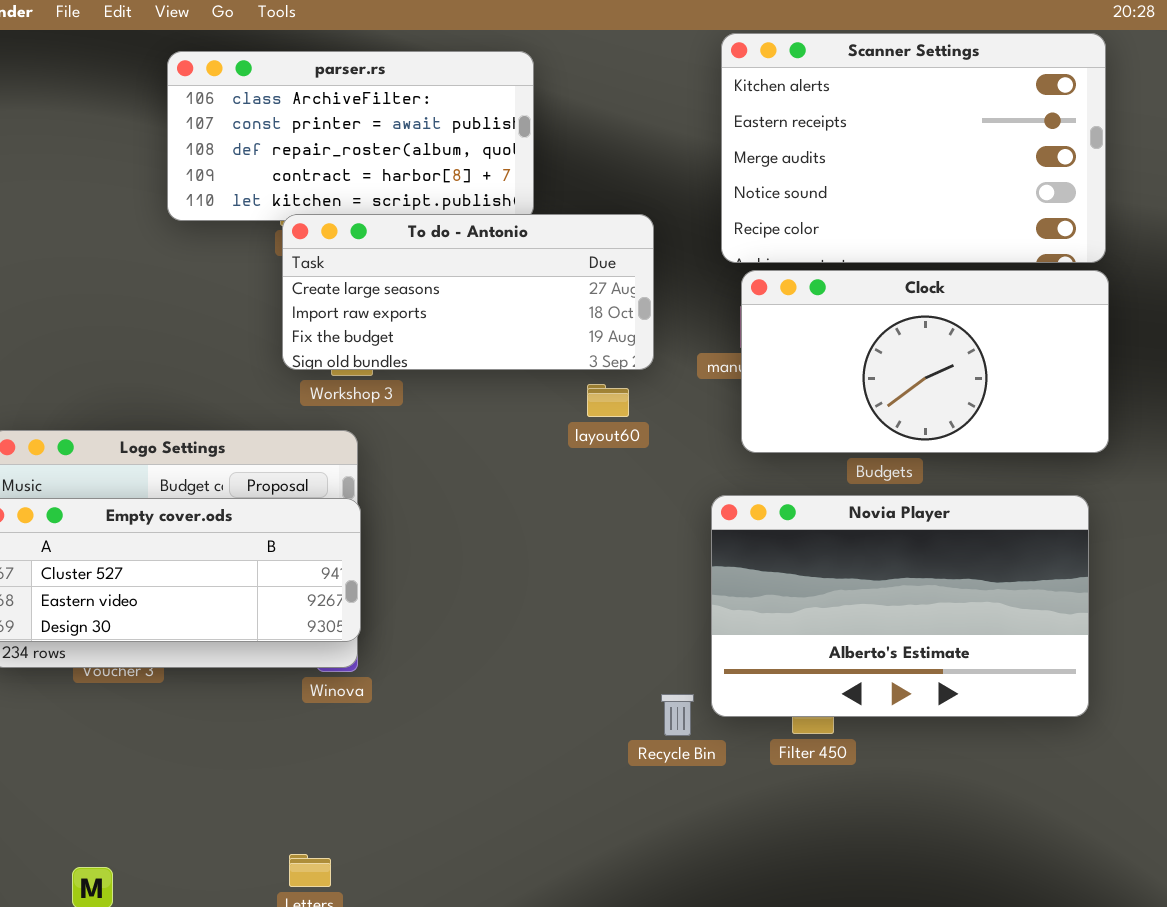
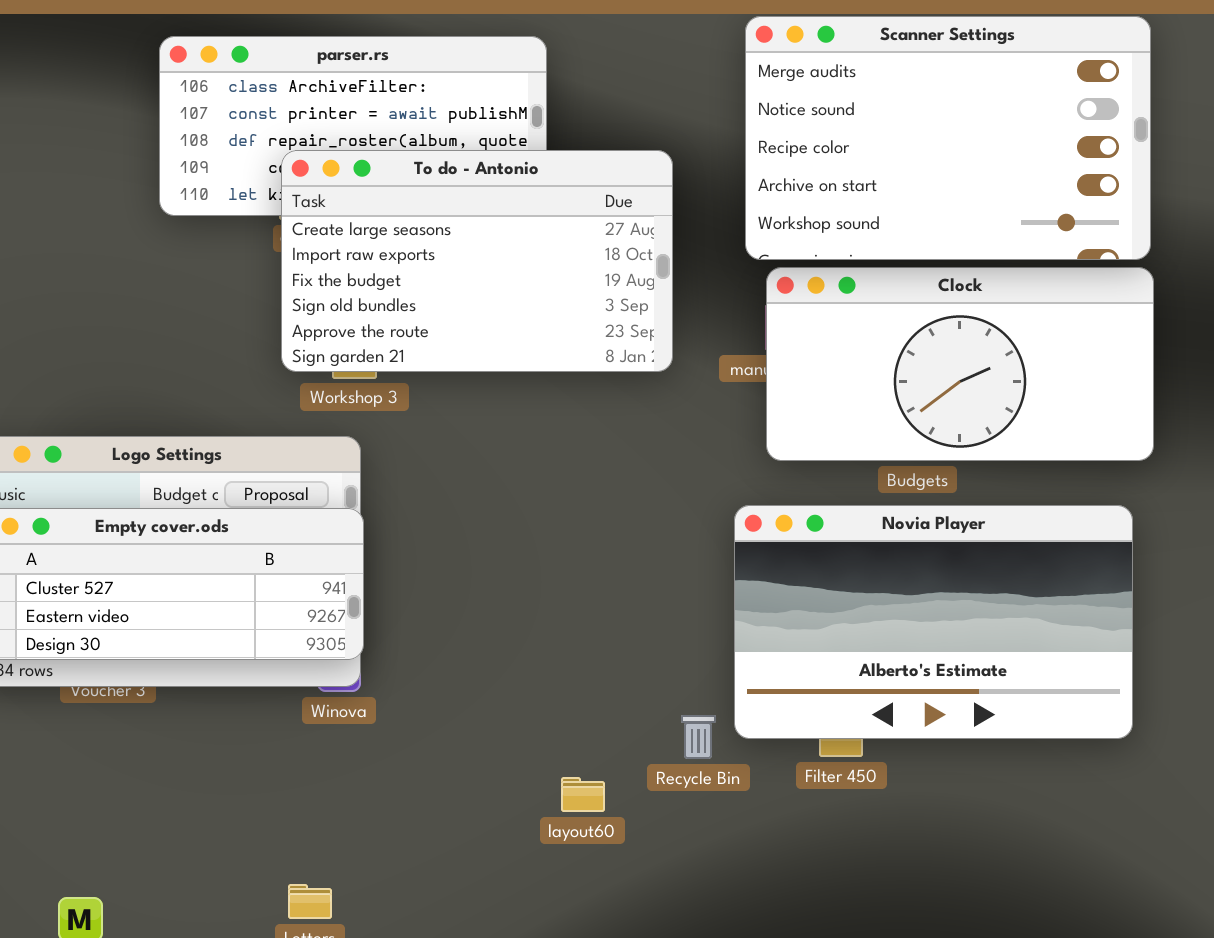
Scanner Settings: [721,33,1106,263] -> [745,16,1151,260], scrolled down 2 rows
To do - Antonio: [282,214,654,370] -> [281,150,673,372], resized
layout60: [587,384,629,417] -> [561,777,605,812], moved

